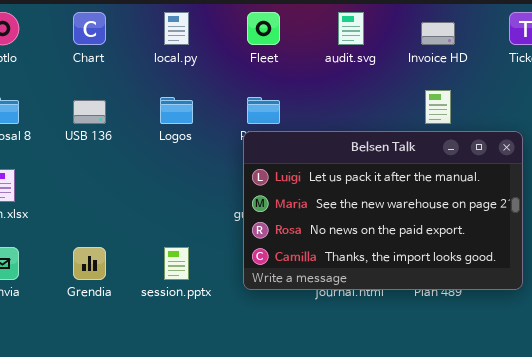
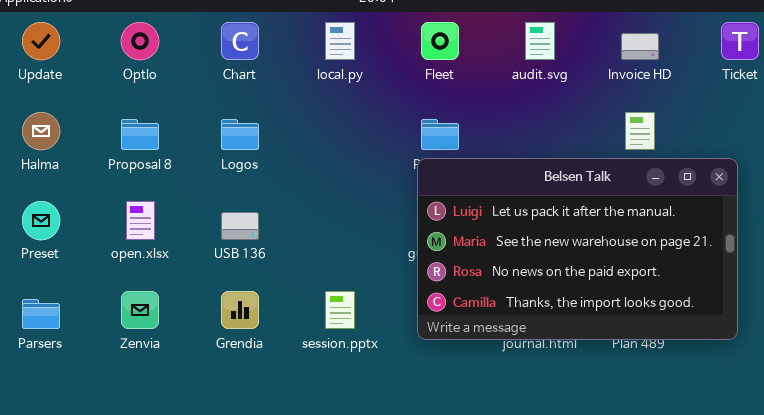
Logos: [160,97,193,124] -> [221,119,259,150], moved
USB 136: [73,100,106,124] -> [221,212,259,240], moved

